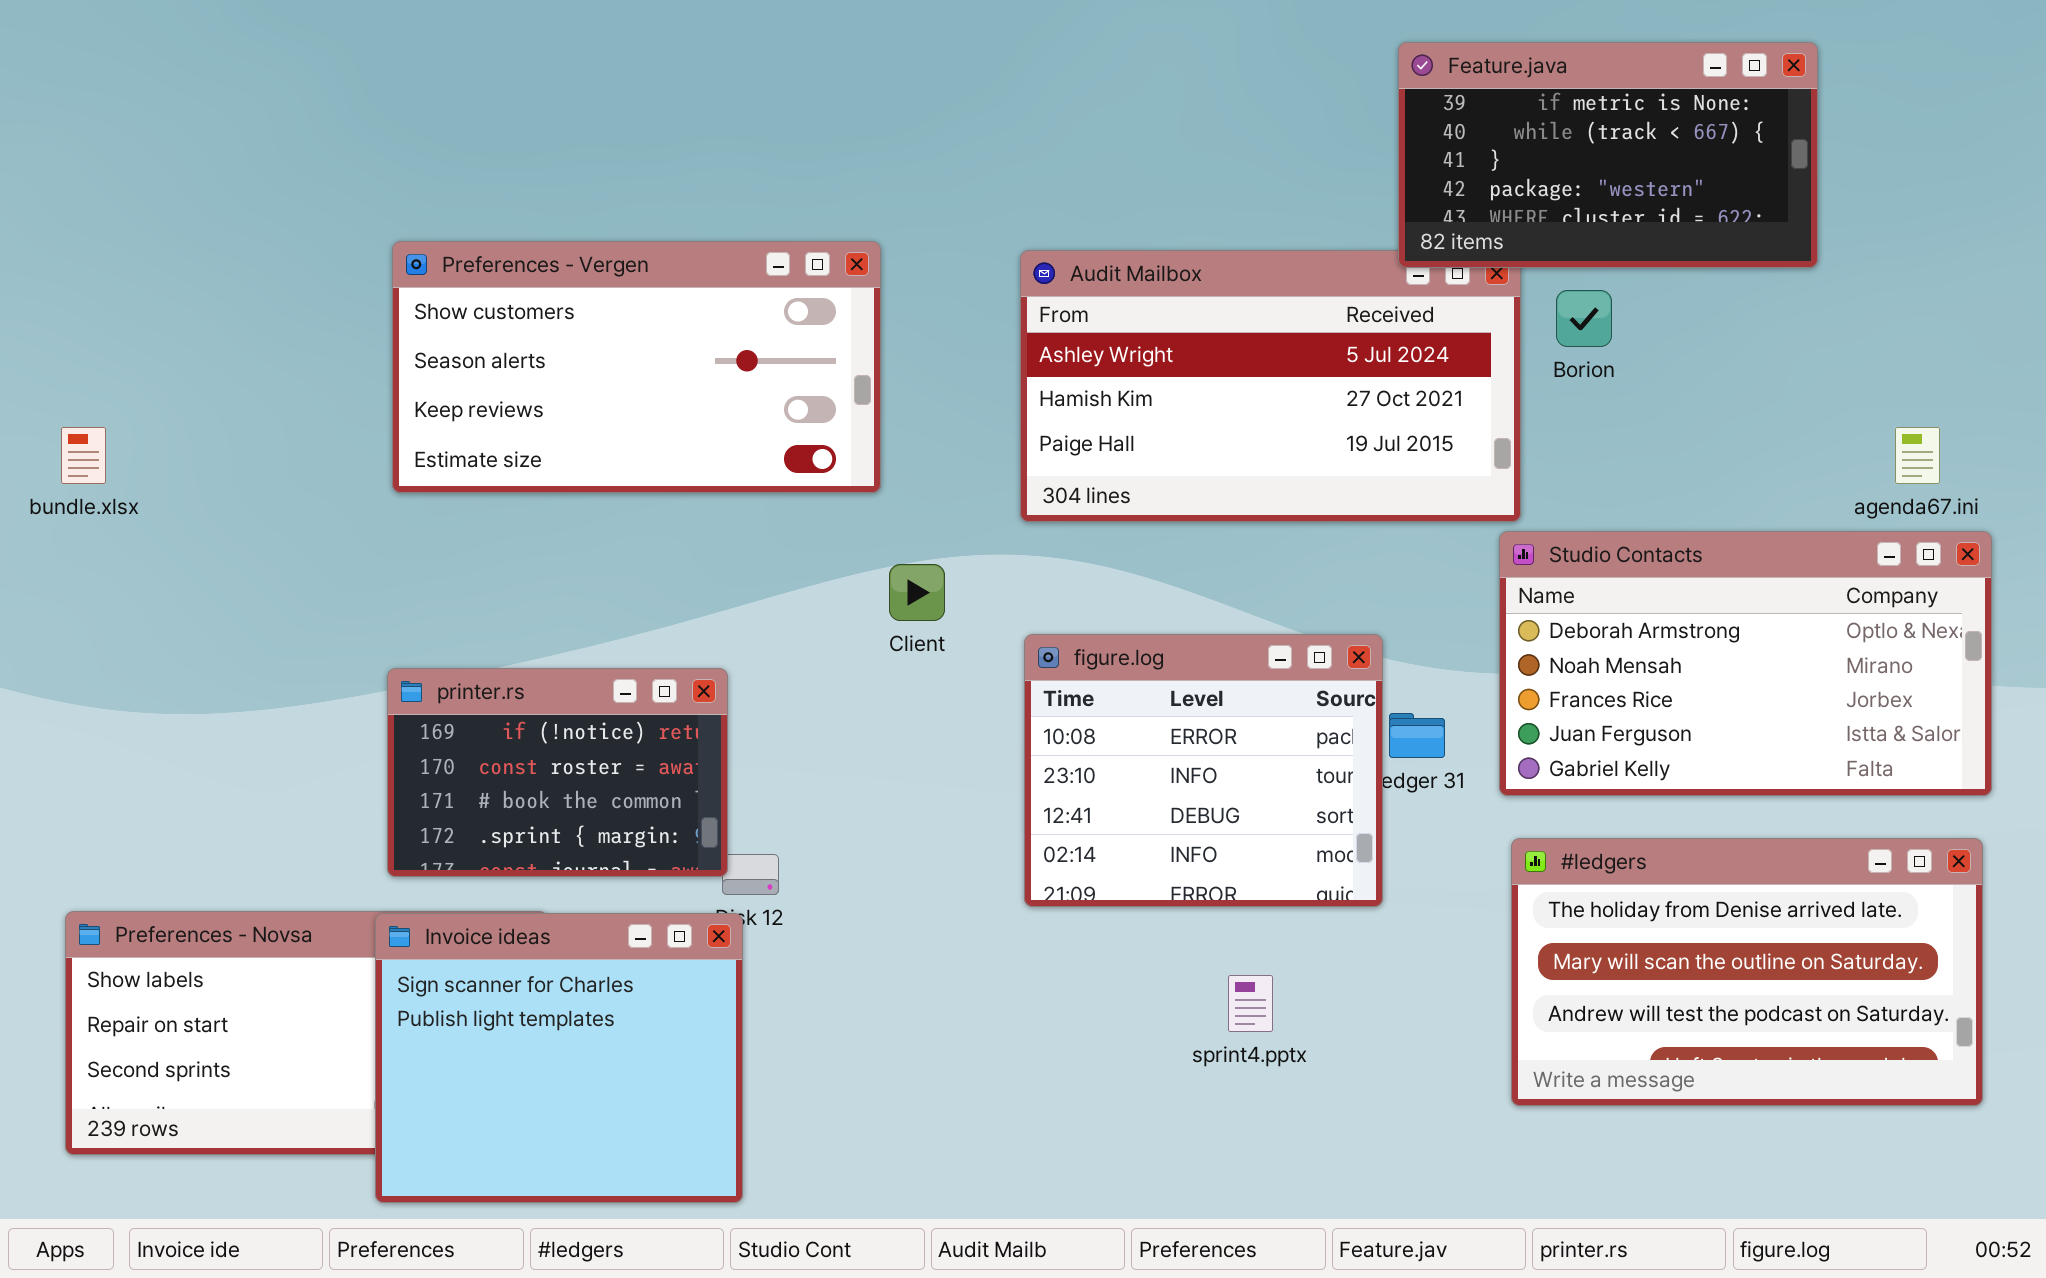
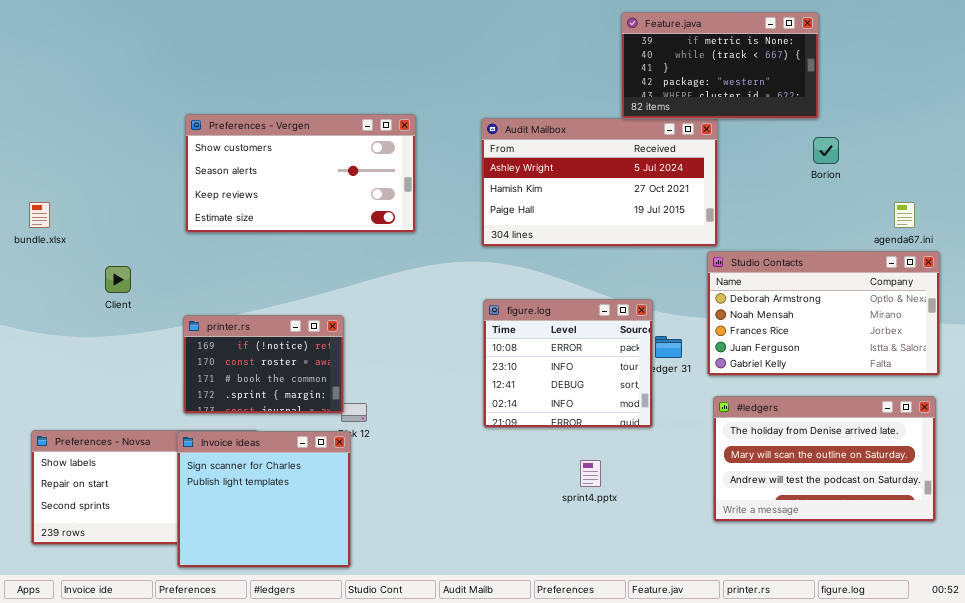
Feature.java: [1398,42,1818,268] -> [621,12,819,119], moved
Borion: [1556,290,1612,347] -> [813,137,839,164], moved
Client: [889,564,945,621] -> [105,266,131,293], moved

